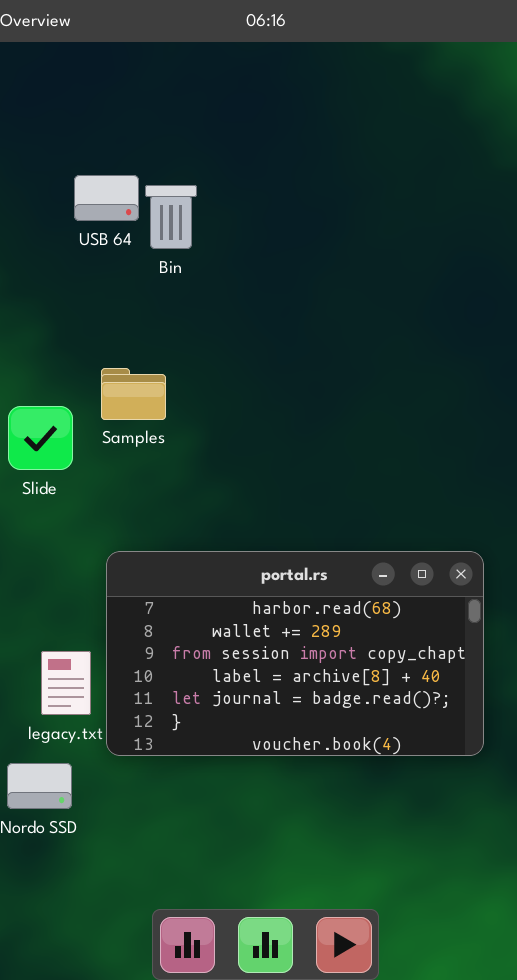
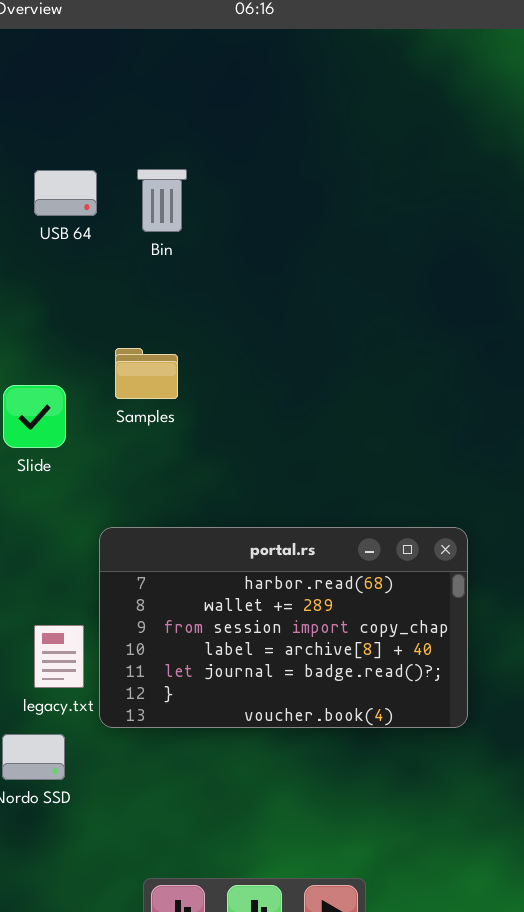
USB 64: [74,175,139,221] -> [34,170,97,216], moved
Samples: [101,368,166,420] -> [115,348,178,399], moved

